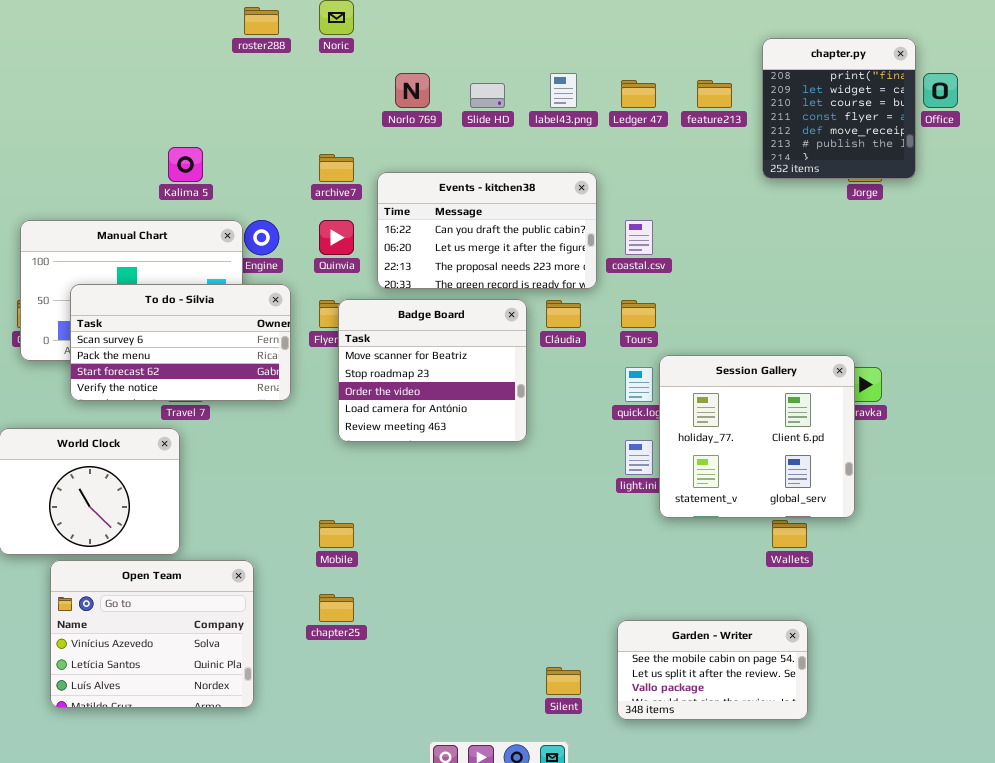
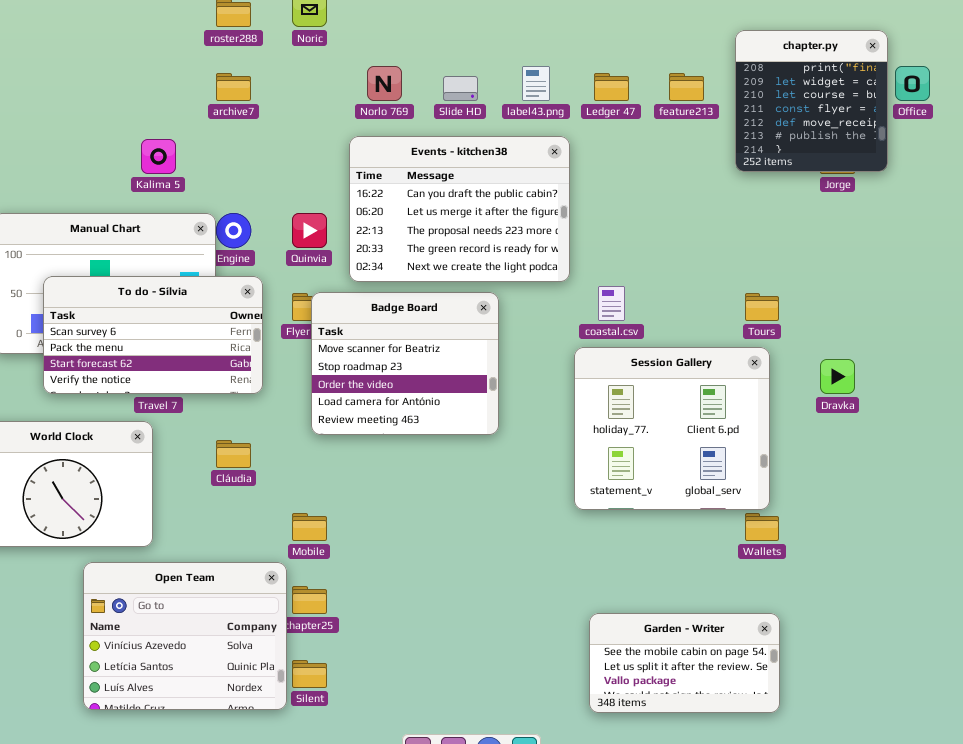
archive7: [319,154,354,182] -> [216,73,251,101], moved
Events - kitchen38: [377,172,597,289] -> [349,136,570,282], resized
coastal.csv: [625,220,653,255] -> [598,286,625,321], moved
Cláudia: [546,300,581,328] -> [216,440,251,468], moved
Tours: [621,300,656,328] -> [745,293,779,321], moved
Session Gallery: [659,355,855,518] -> [574,347,770,510], moved
Open Team: [50,560,254,708] -> [83,562,287,710], moved
Silent: [546,667,581,695] -> [292,660,327,688], moved

